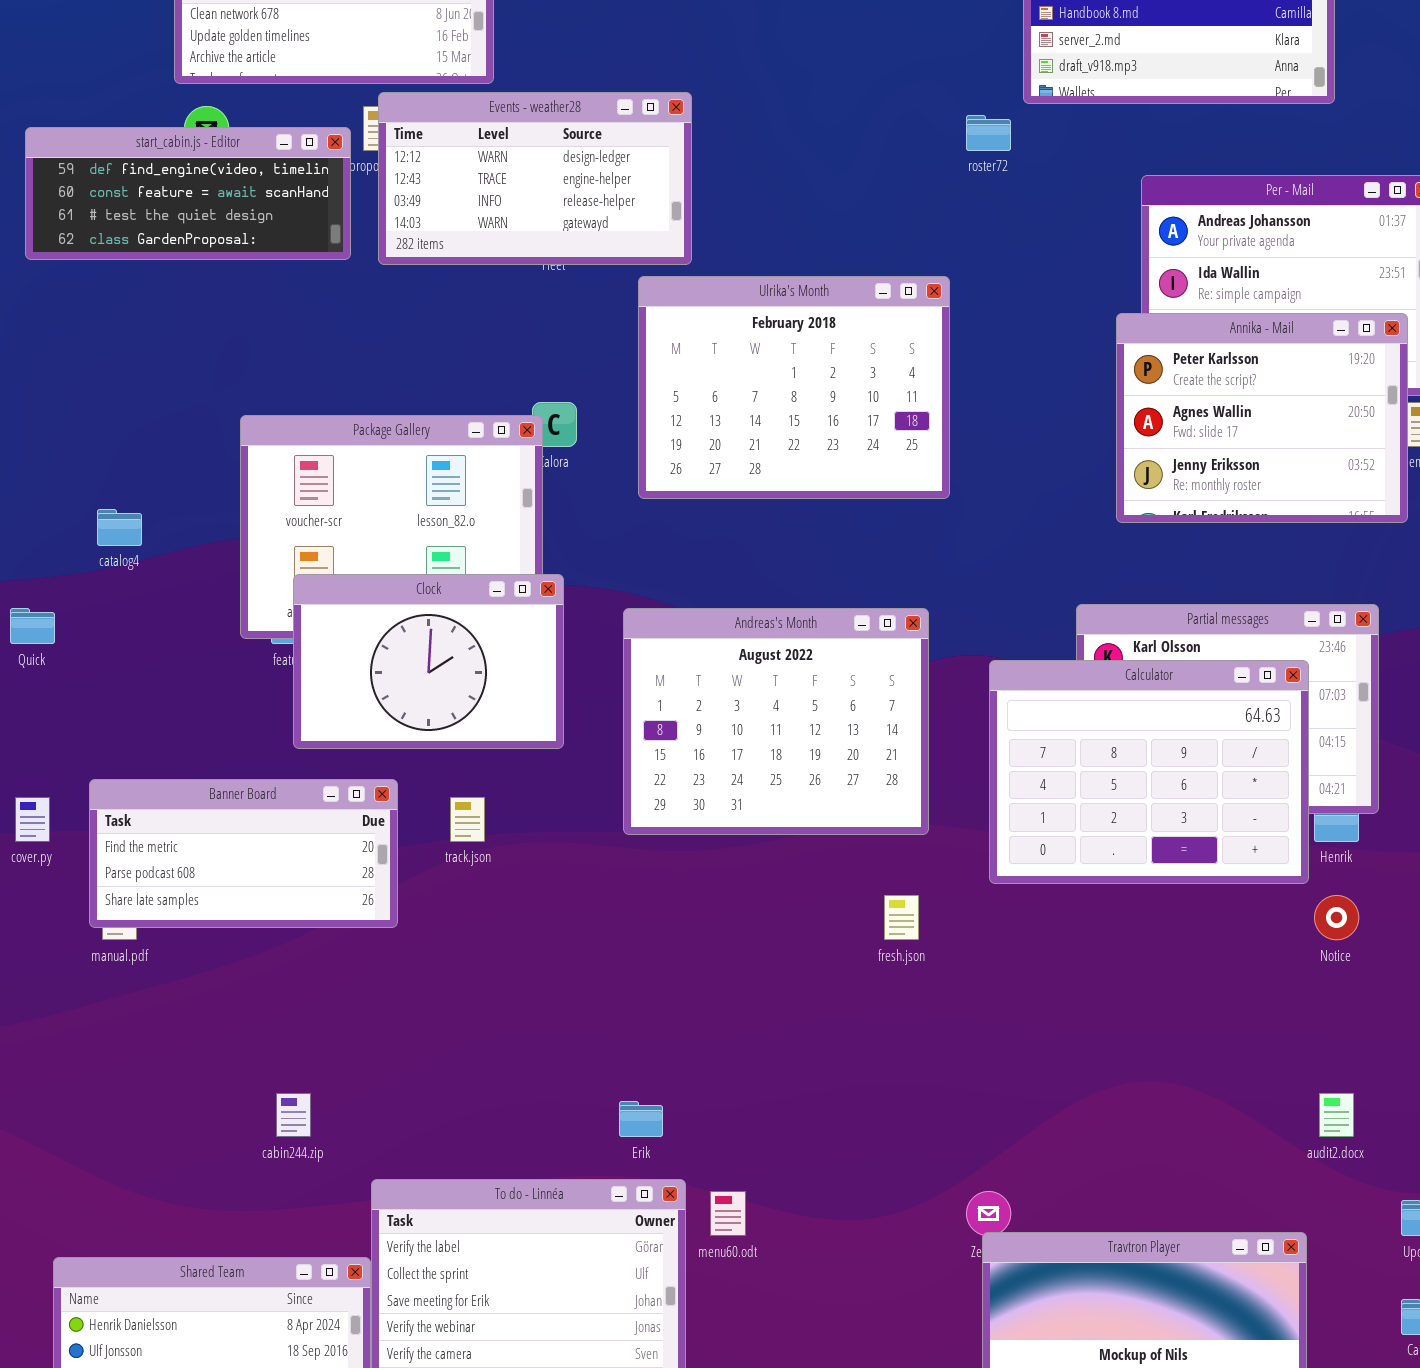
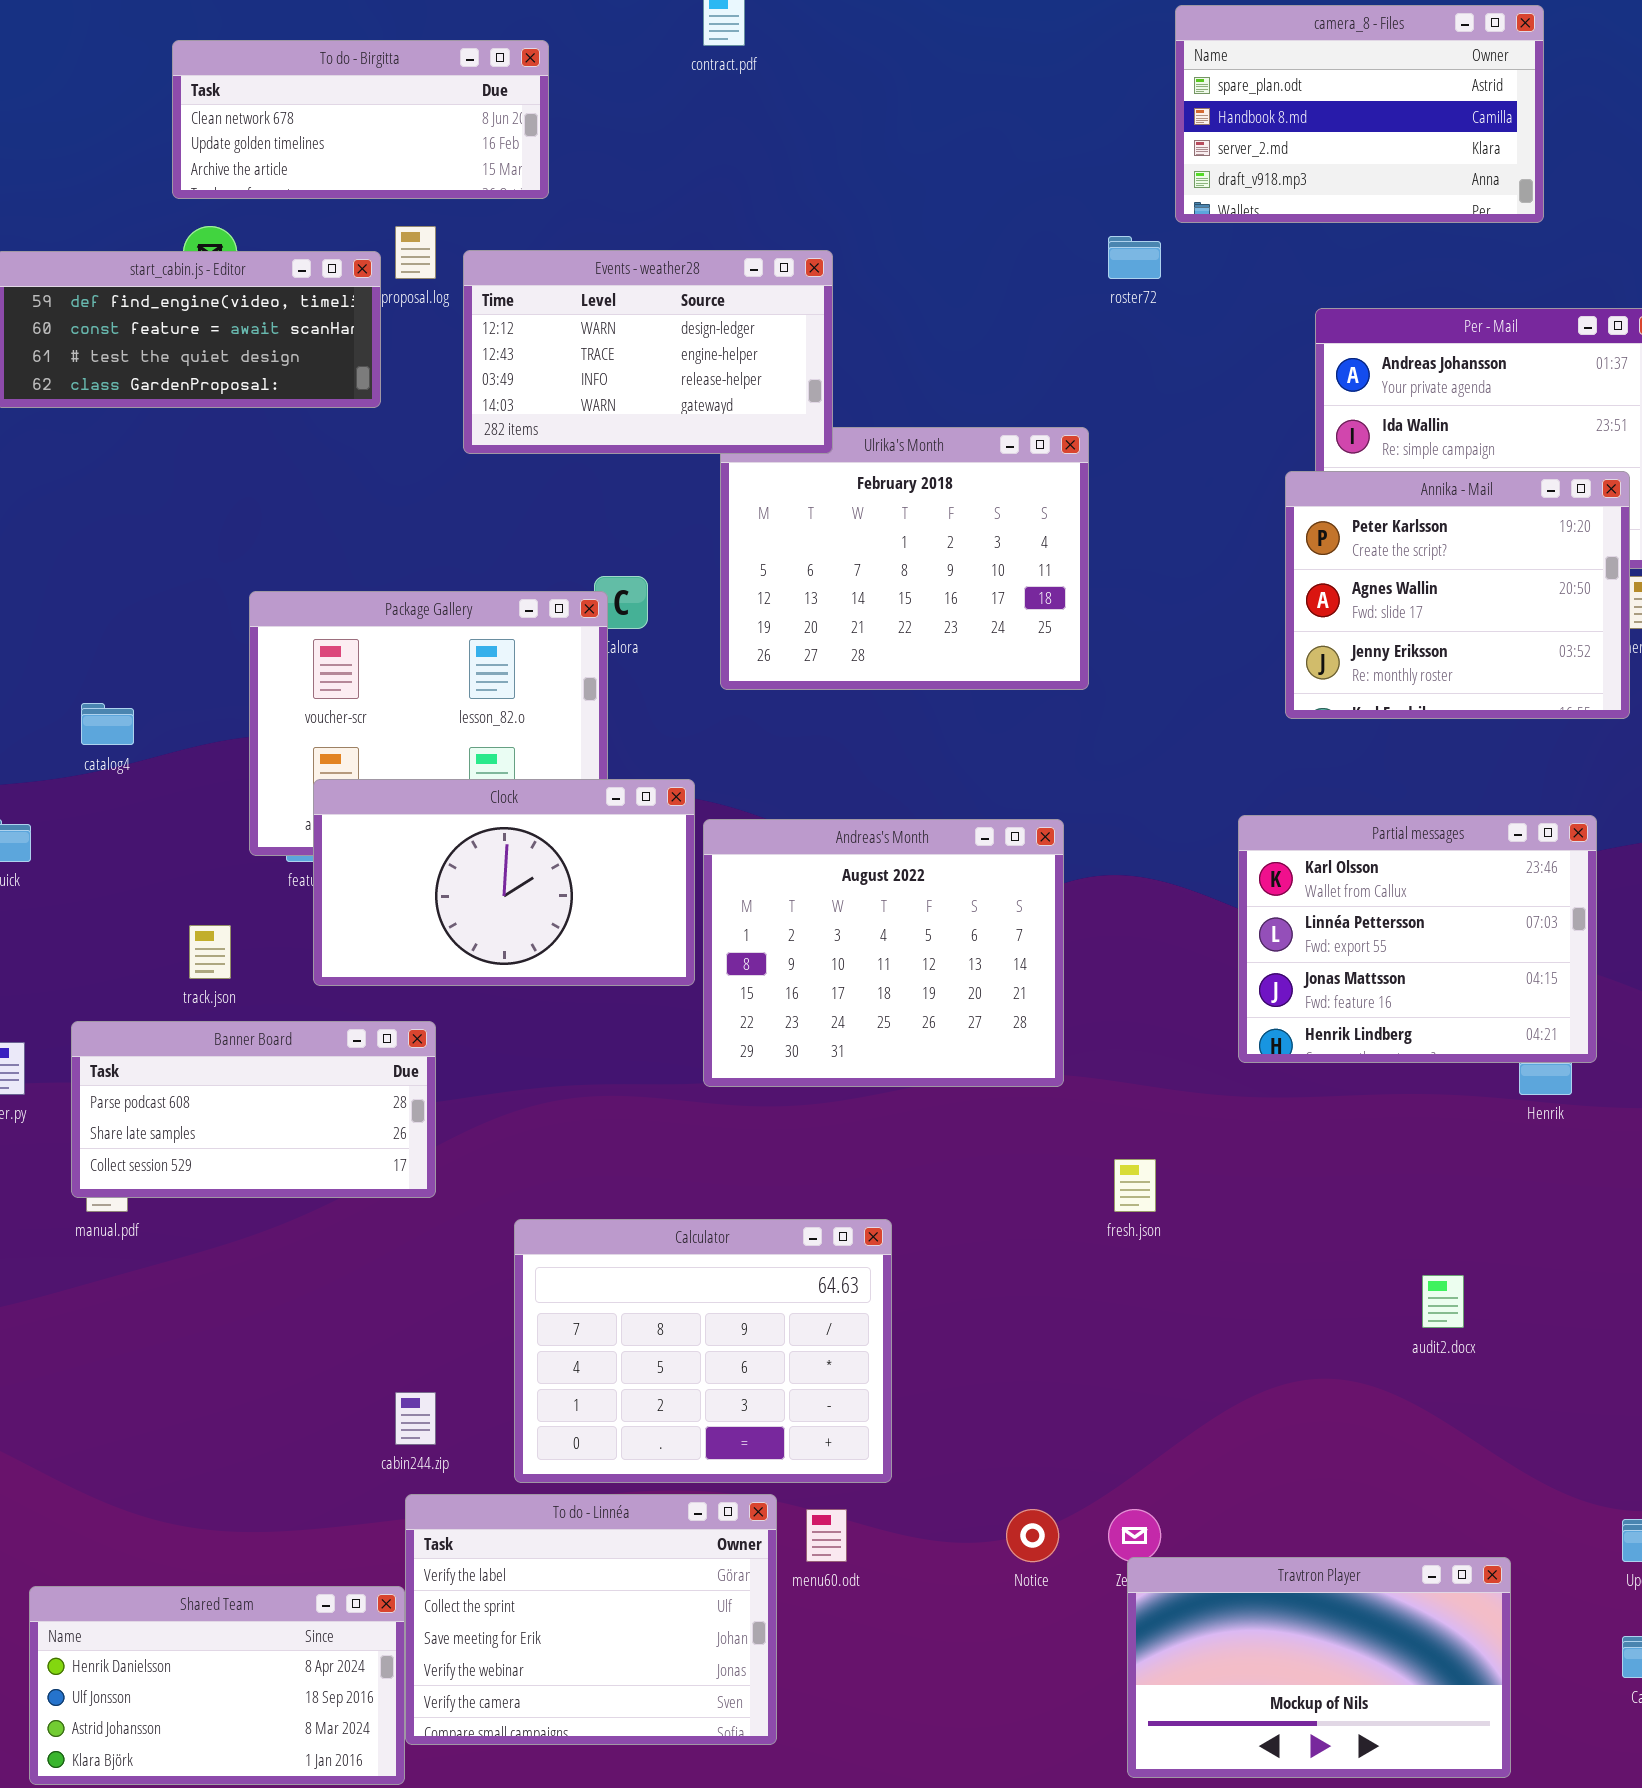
Events - weather28: [378,92,692,265] -> [463,250,833,454], moved
Clock: [293,574,564,749] -> [313,779,695,986], resized
Calculator: [989,660,1309,884] -> [514,1219,892,1483], moved
Banner Board: [89,779,398,928] -> [71,1021,436,1198], scrolled down 1 row
track.json: [450,797,485,842] -> [189,925,231,979], moved
fresh.json: [884,895,919,940] -> [1114,1159,1156,1212], moved
Notice: [1314,895,1359,940] -> [1006,1509,1059,1562], moved
cabin244.zip: [276,1093,311,1137] -> [395,1392,436,1445], moved
audit2.docx: [1319,1093,1354,1137] -> [1422,1275,1464,1328], moved

